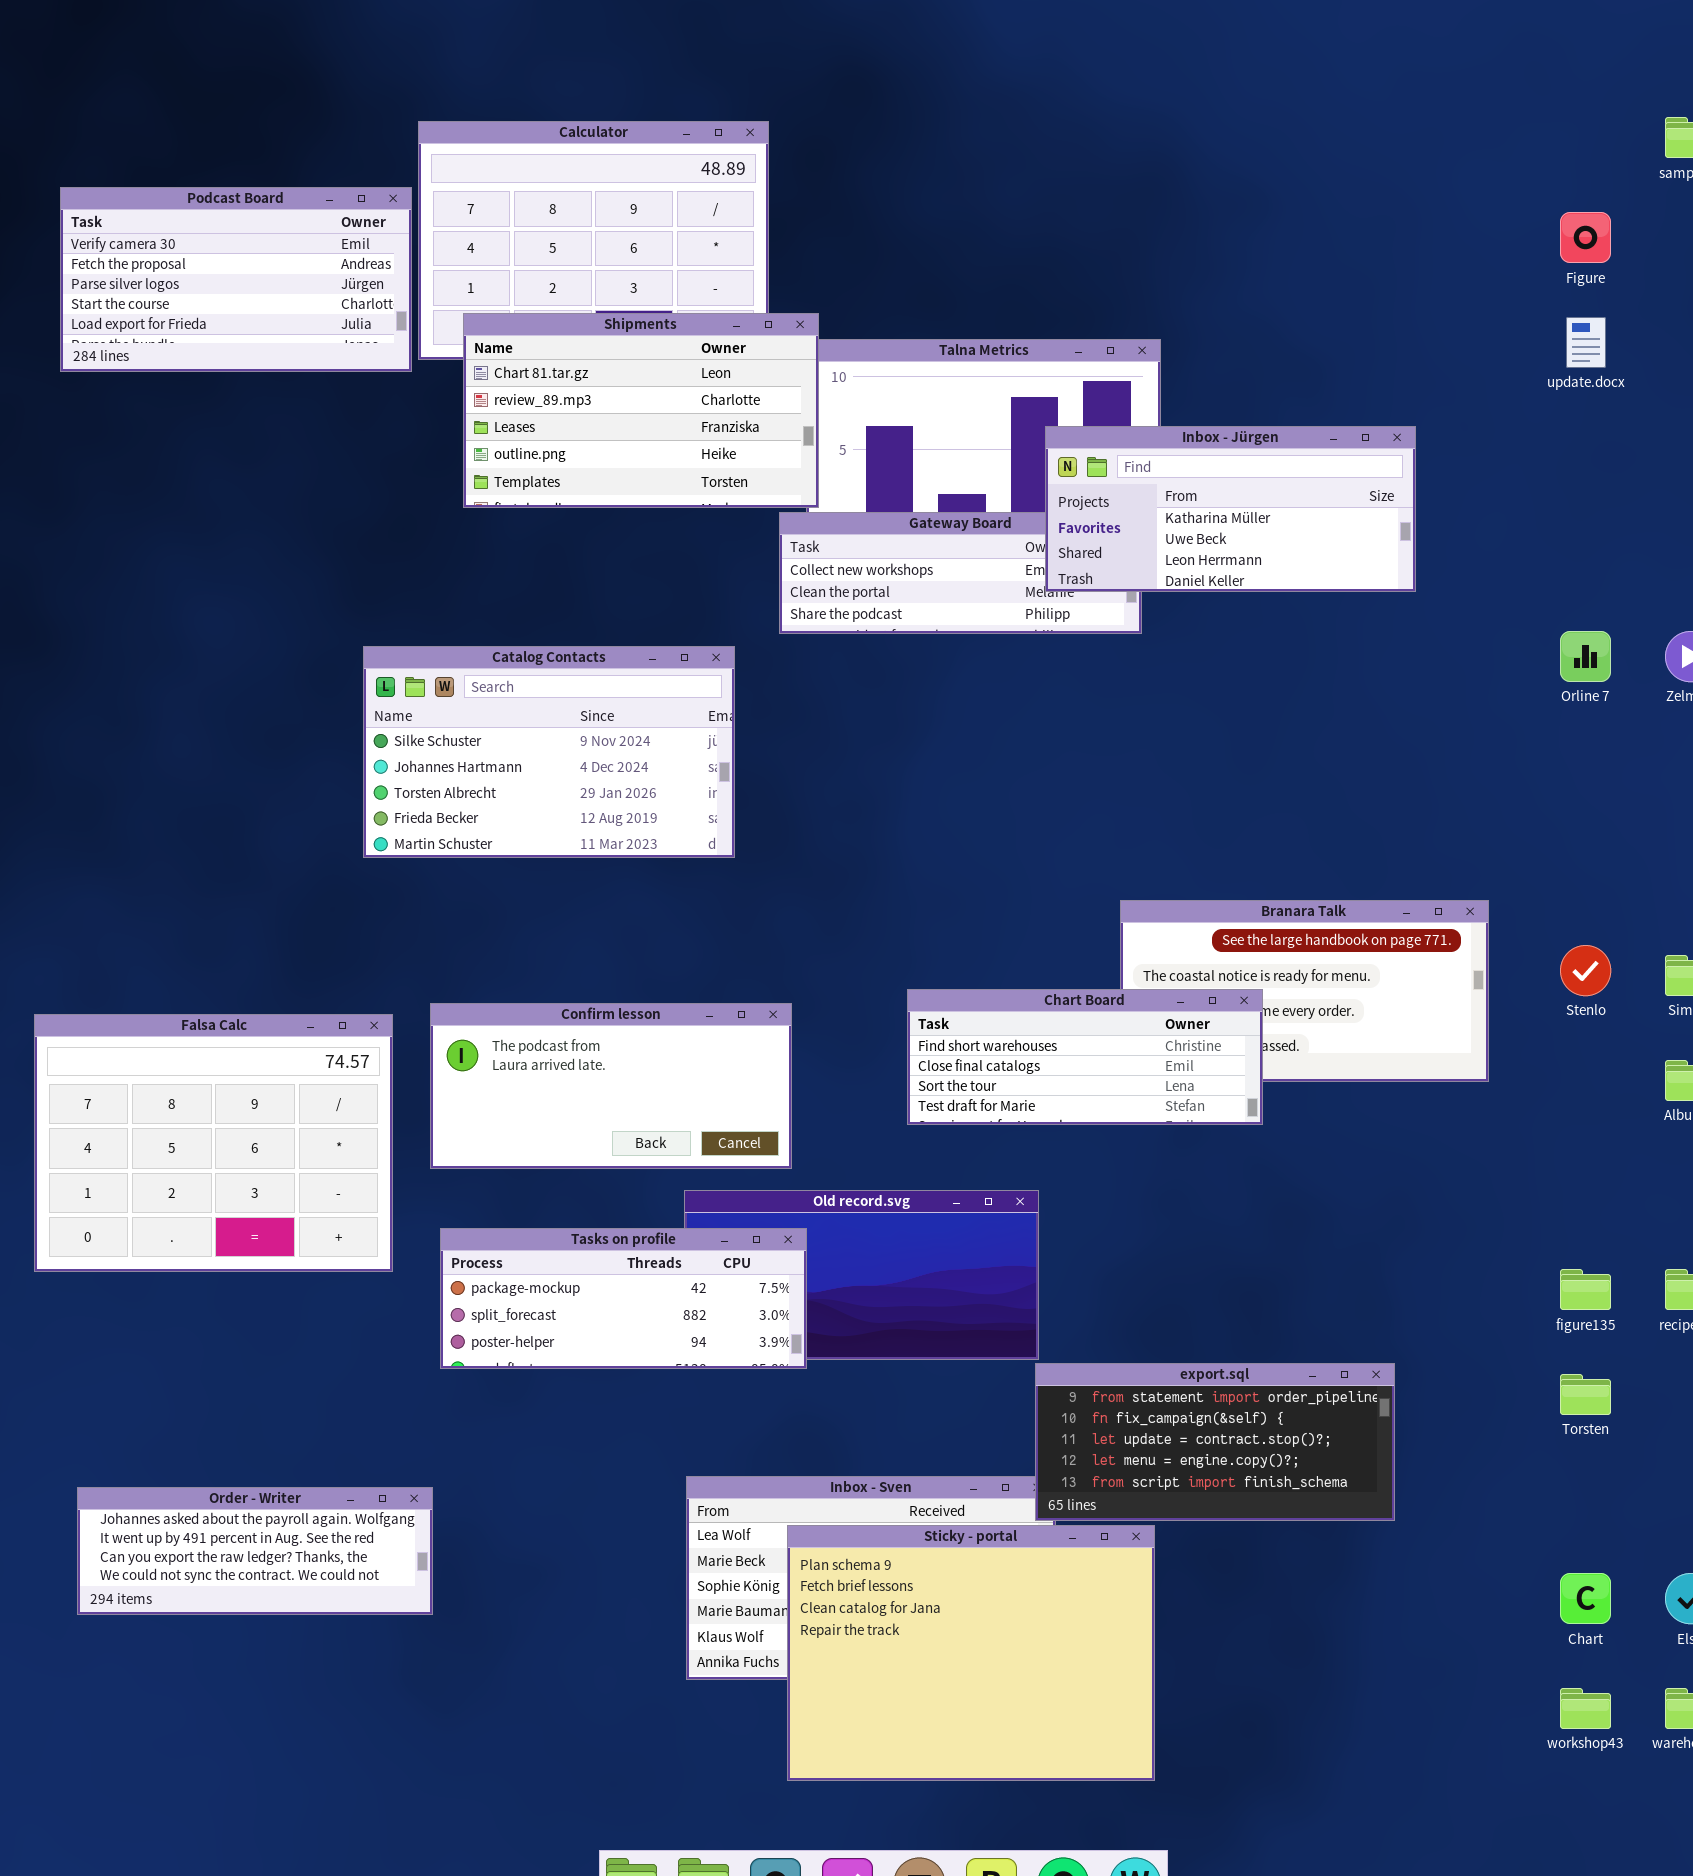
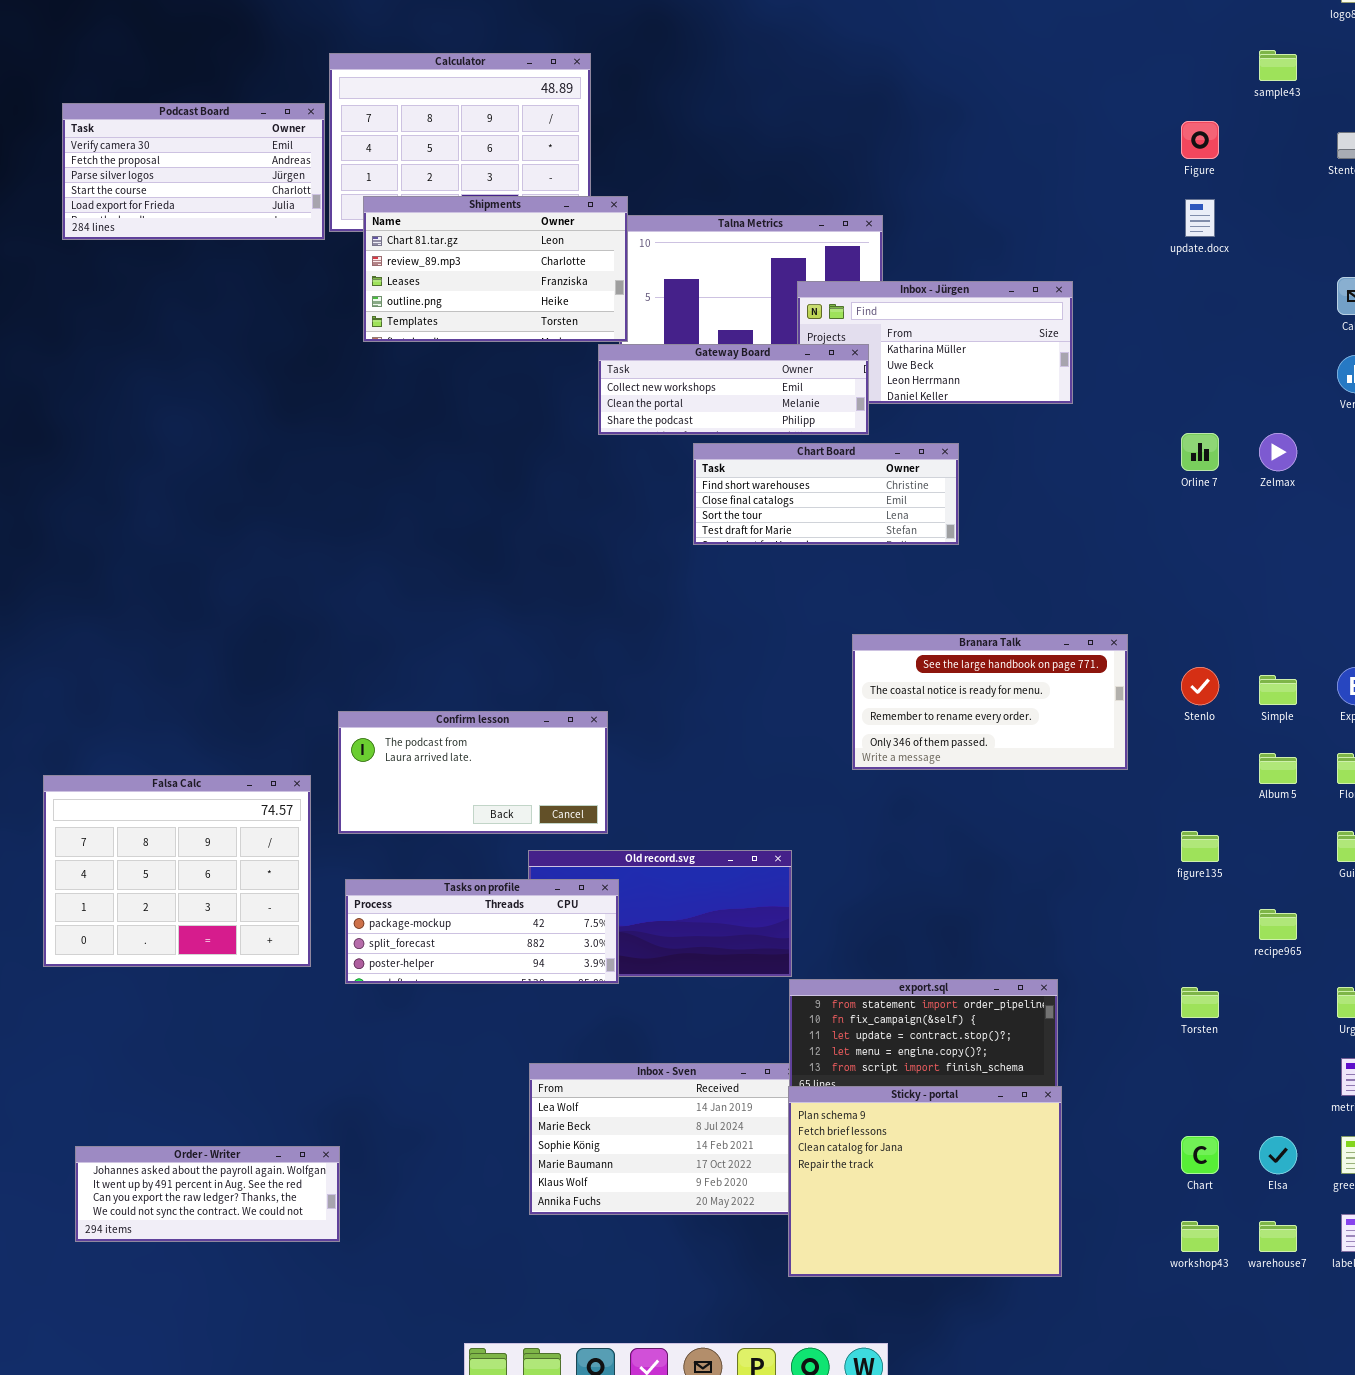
Gateway Board: [779,512,1142,634] -> [598,344,869,435], raised
Catalog Contacts: [363,646,735,858] -> none, closed
Chart Board: [907,989,1263,1125] -> [693,443,959,545], moved
Falsa Calc: [34,1014,393,1272] -> [43,775,311,967], moved
figure135: [1560,1269,1611,1310] -> [1181,831,1219,862], moved
Order - Writer: [77,1487,433,1615] -> [75,1146,340,1242], moved
Sticky - portal: [787,1525,1155,1781] -> [788,1086,1062,1277], moved

